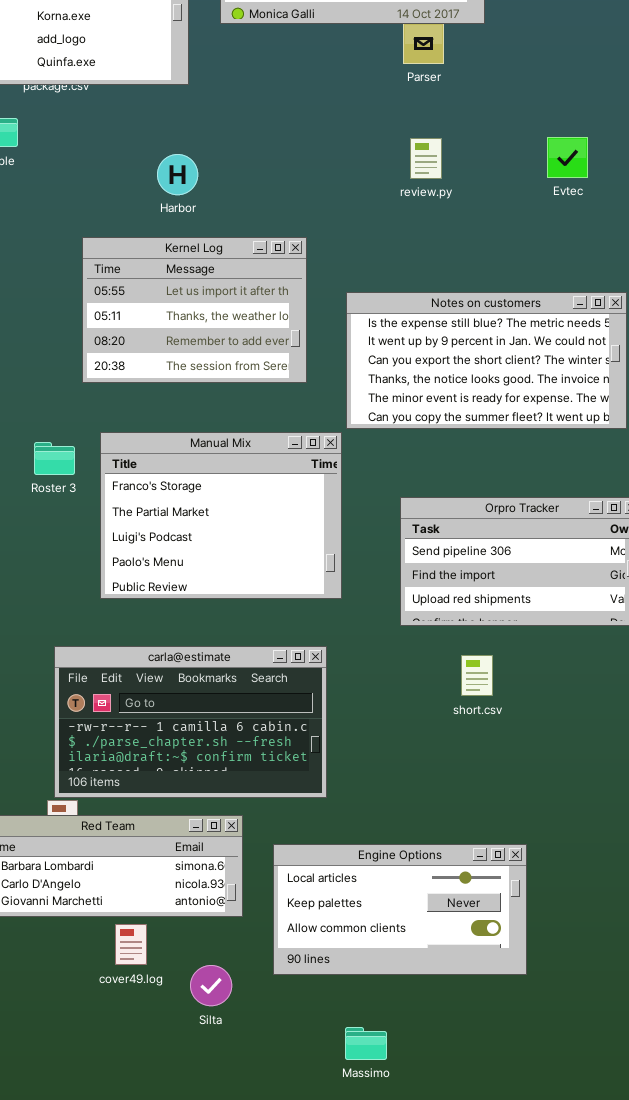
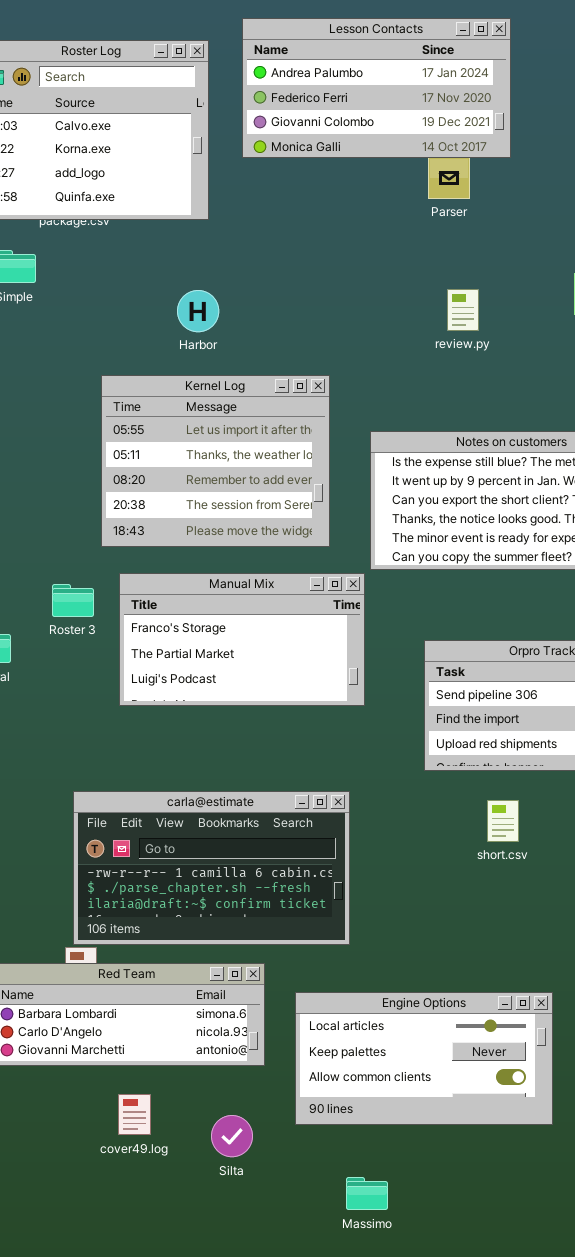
review.py: [410,138,442,179] -> [447,289,479,331], moved
Kernel Log: [82,237,307,383] -> [101,375,330,547], resized
Manual Mix: [100,432,342,599] -> [119,573,365,706], resized
cover49.log: [115,924,147,965] -> [118,1094,151,1135], moved
Massimo: [345,1027,387,1060] -> [346,1177,388,1210], moved

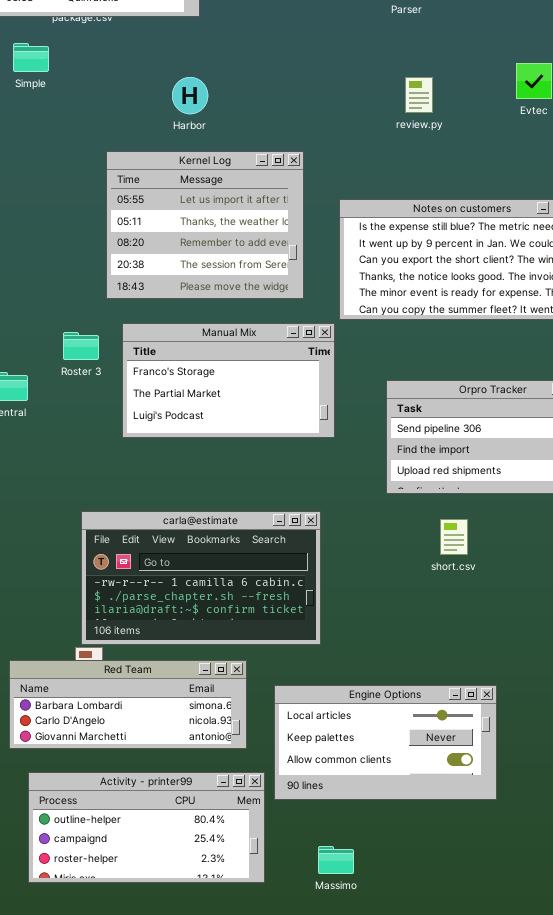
Activity - printer99: none -> [28,772,265,883], opened

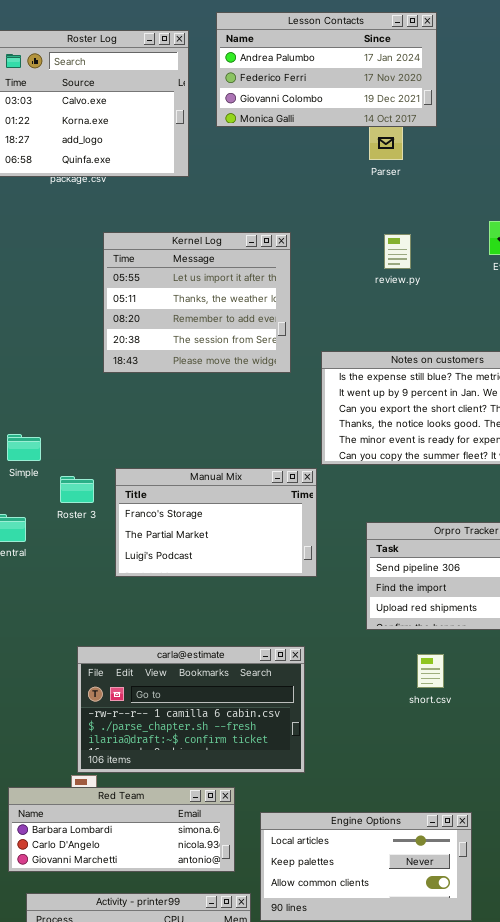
Simple: [13,43,49,72] -> [7,434,41,461], moved
Kernel Log: [106,151,304,299] -> [103,232,291,373], moved

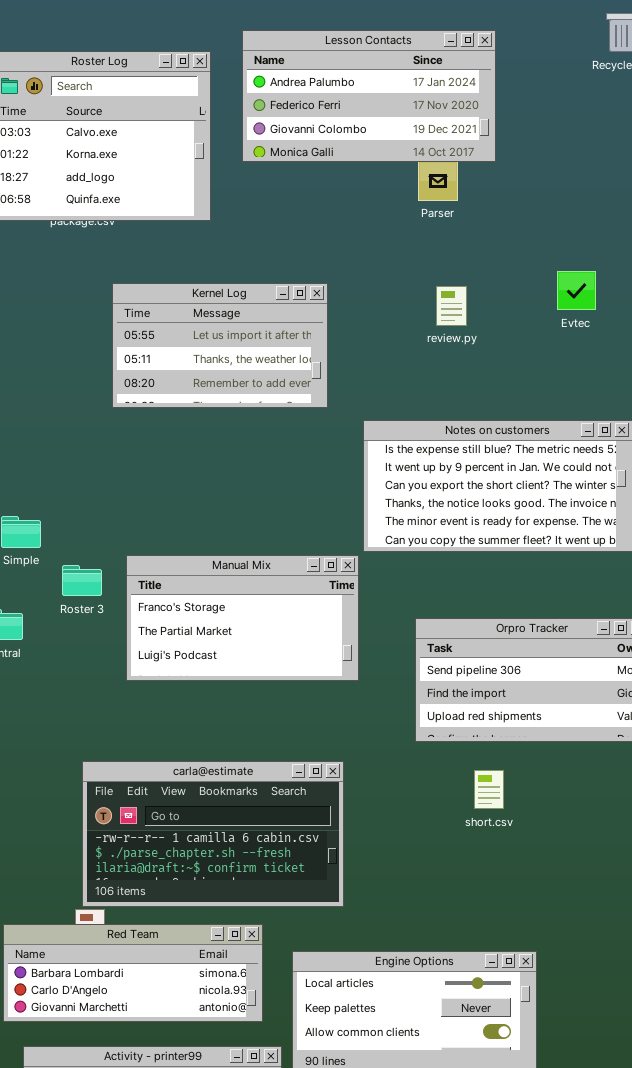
Kernel Log: [103,232,291,373] -> [112,283,328,408], resized

